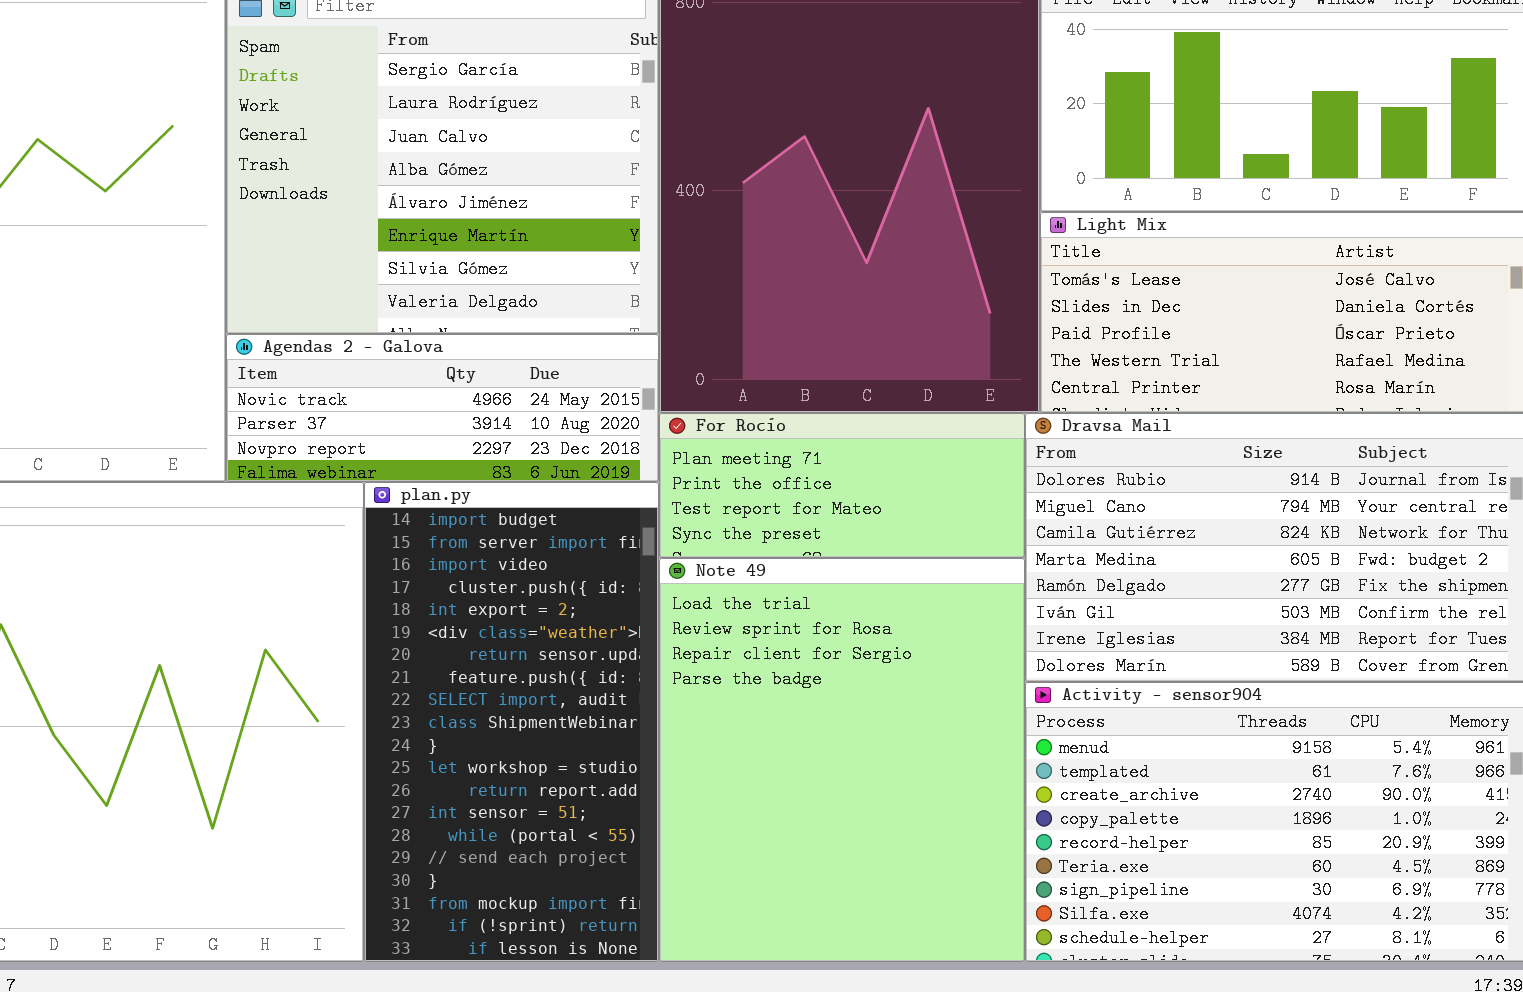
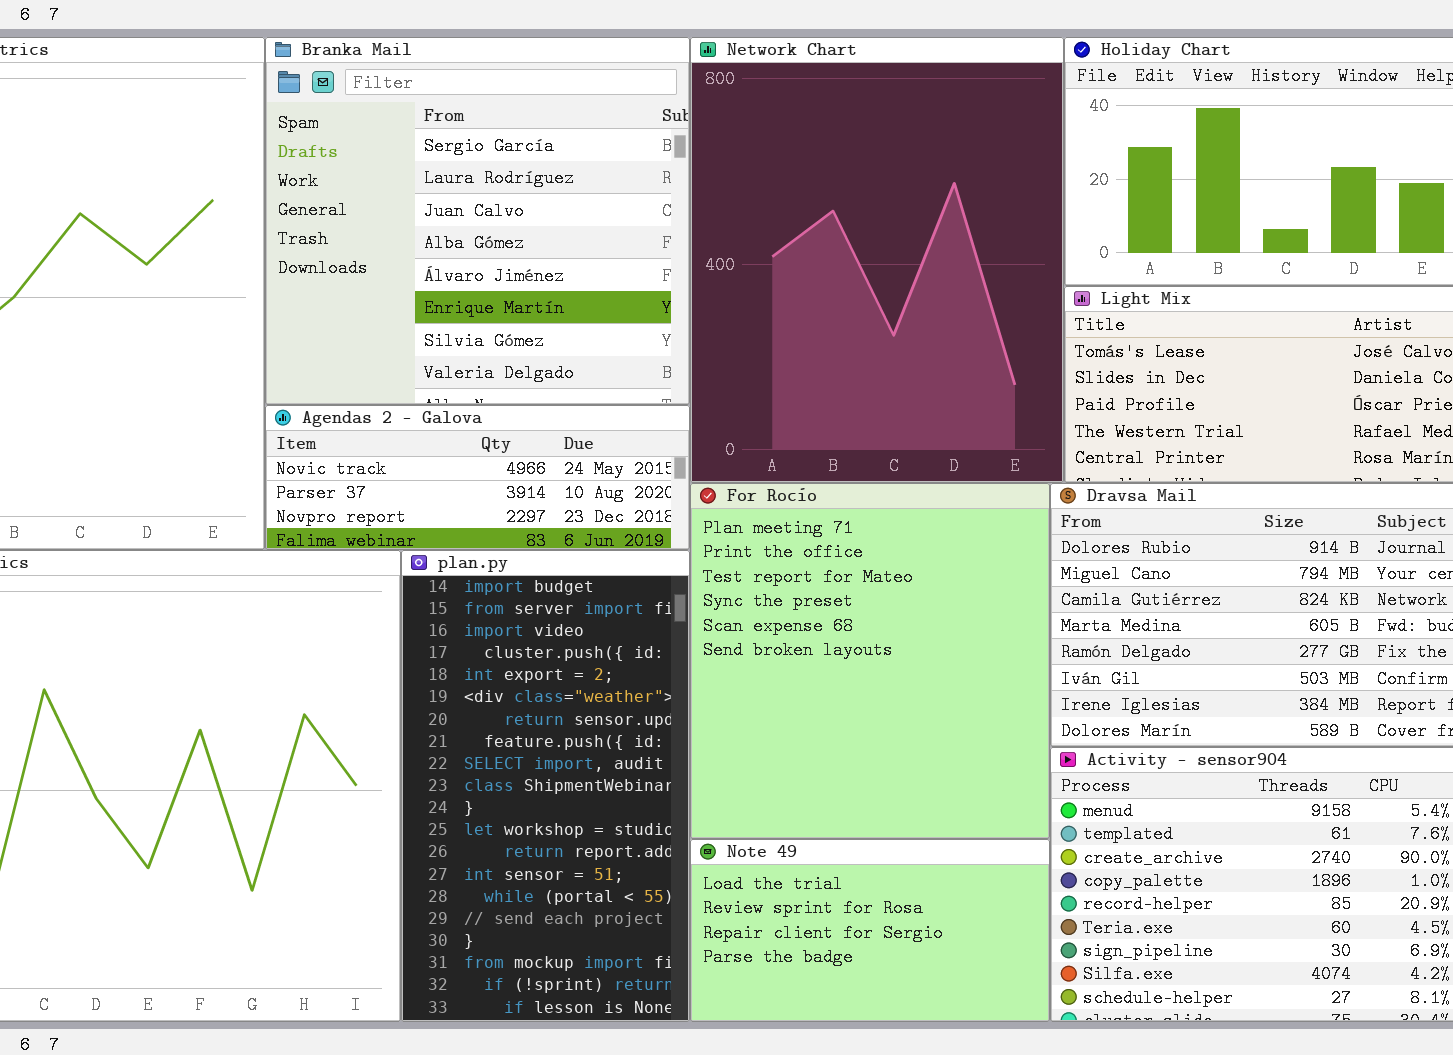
For Rocío: [659,413,1025,558] -> [690,483,1050,839], resized
Note 49: [659,558,1025,962] -> [690,839,1050,1022], resized

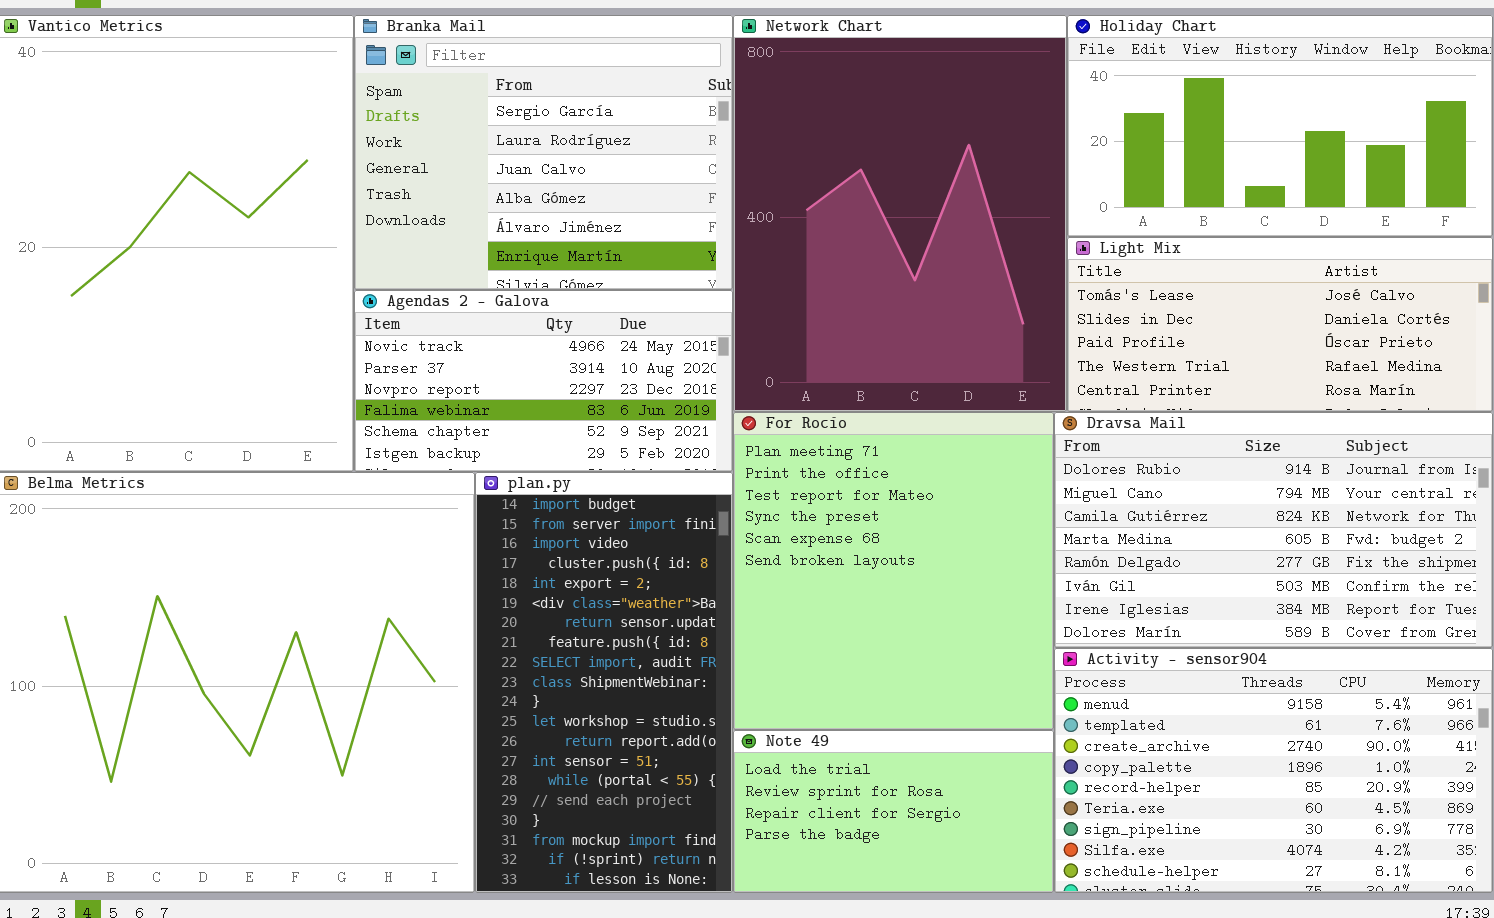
Branka Mail: [265,37,690,405] -> [354,15,733,290], resized
Agendas 2 - Galova: [265,405,690,550] -> [354,290,733,472], resized

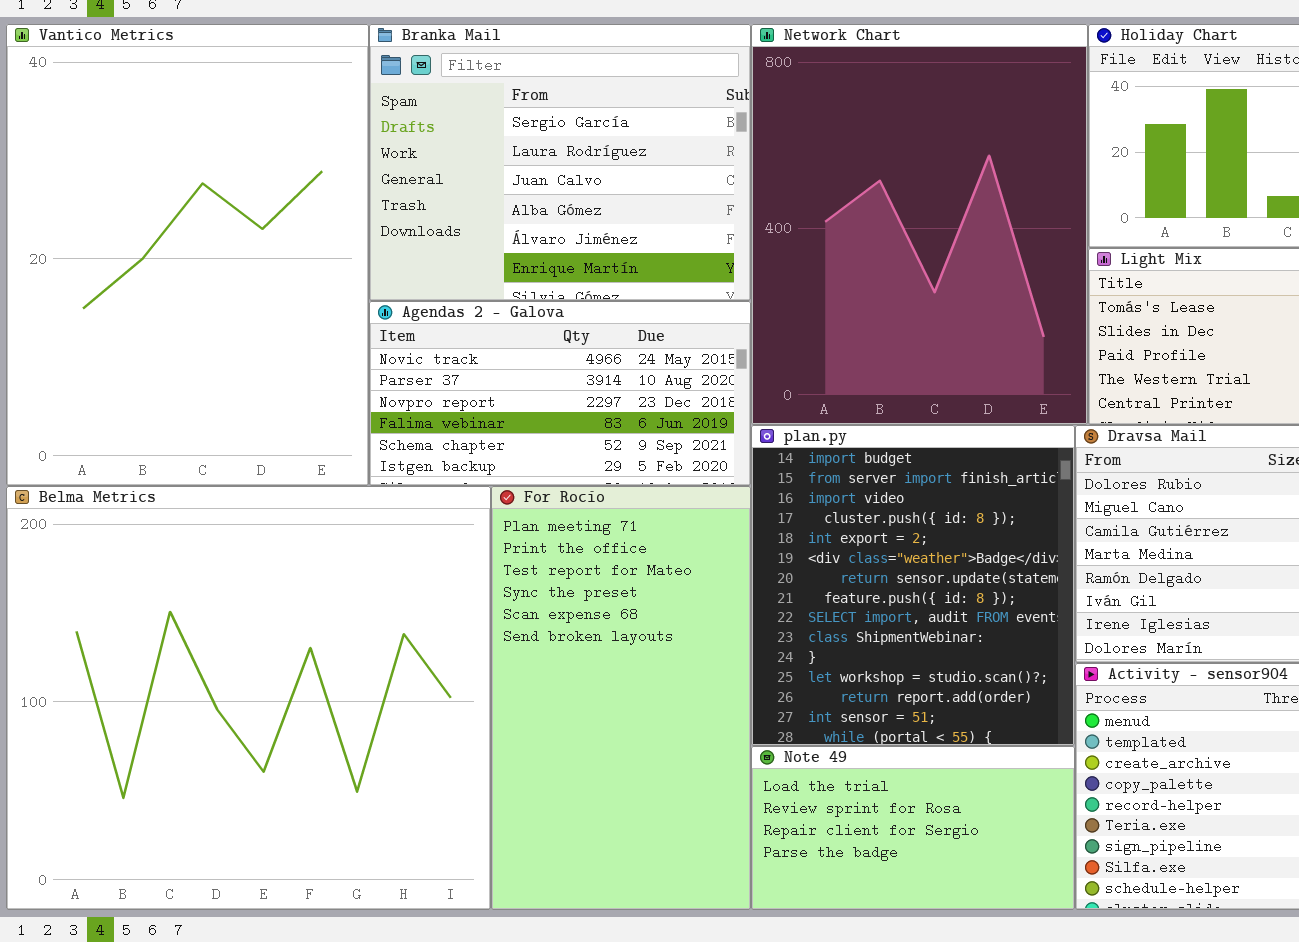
For Rocío: [733,412,1054,730] -> [491,486,751,910], moved, resized
plan.py: [475,472,733,893] -> [751,425,1075,746], moved, resized

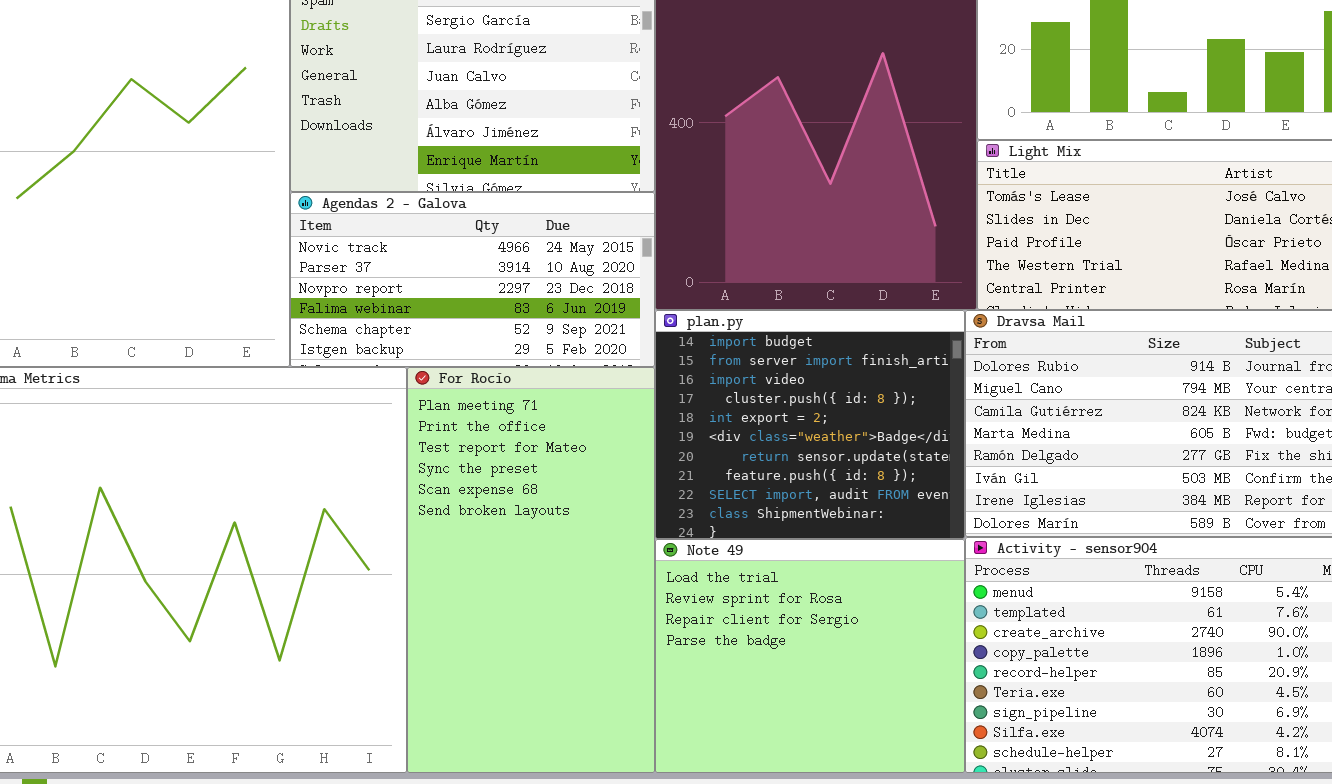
plan.py: [751,425,1075,746] -> [655,310,965,539], resized
Note 49: [751,746,1075,910] -> [655,539,965,773], resized

